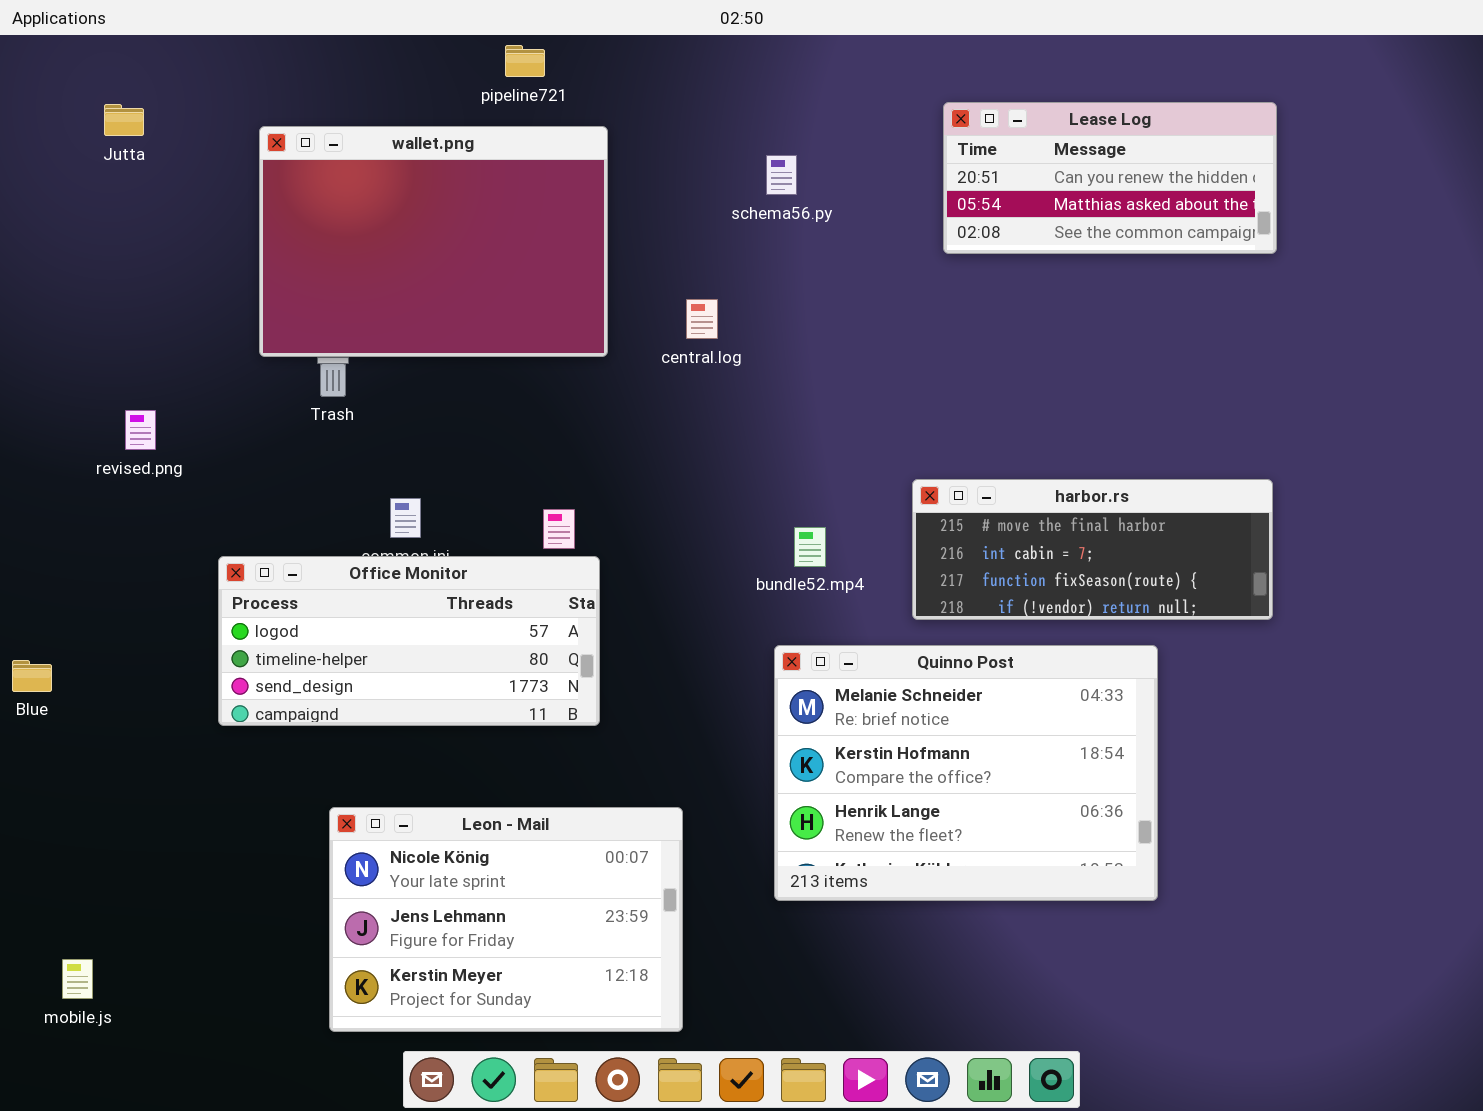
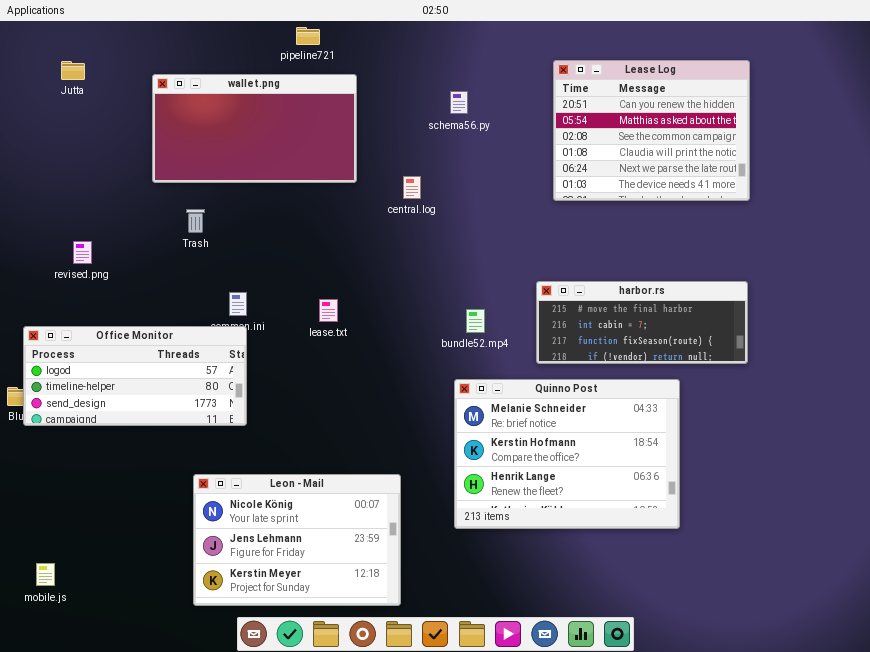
Lease Log: [943,102,1277,254] -> [553,60,750,201], resized
wallet.png: [259,126,608,357] -> [152,74,357,183], resized
Office Monitor: [218,556,600,726] -> [23,326,247,426], moved

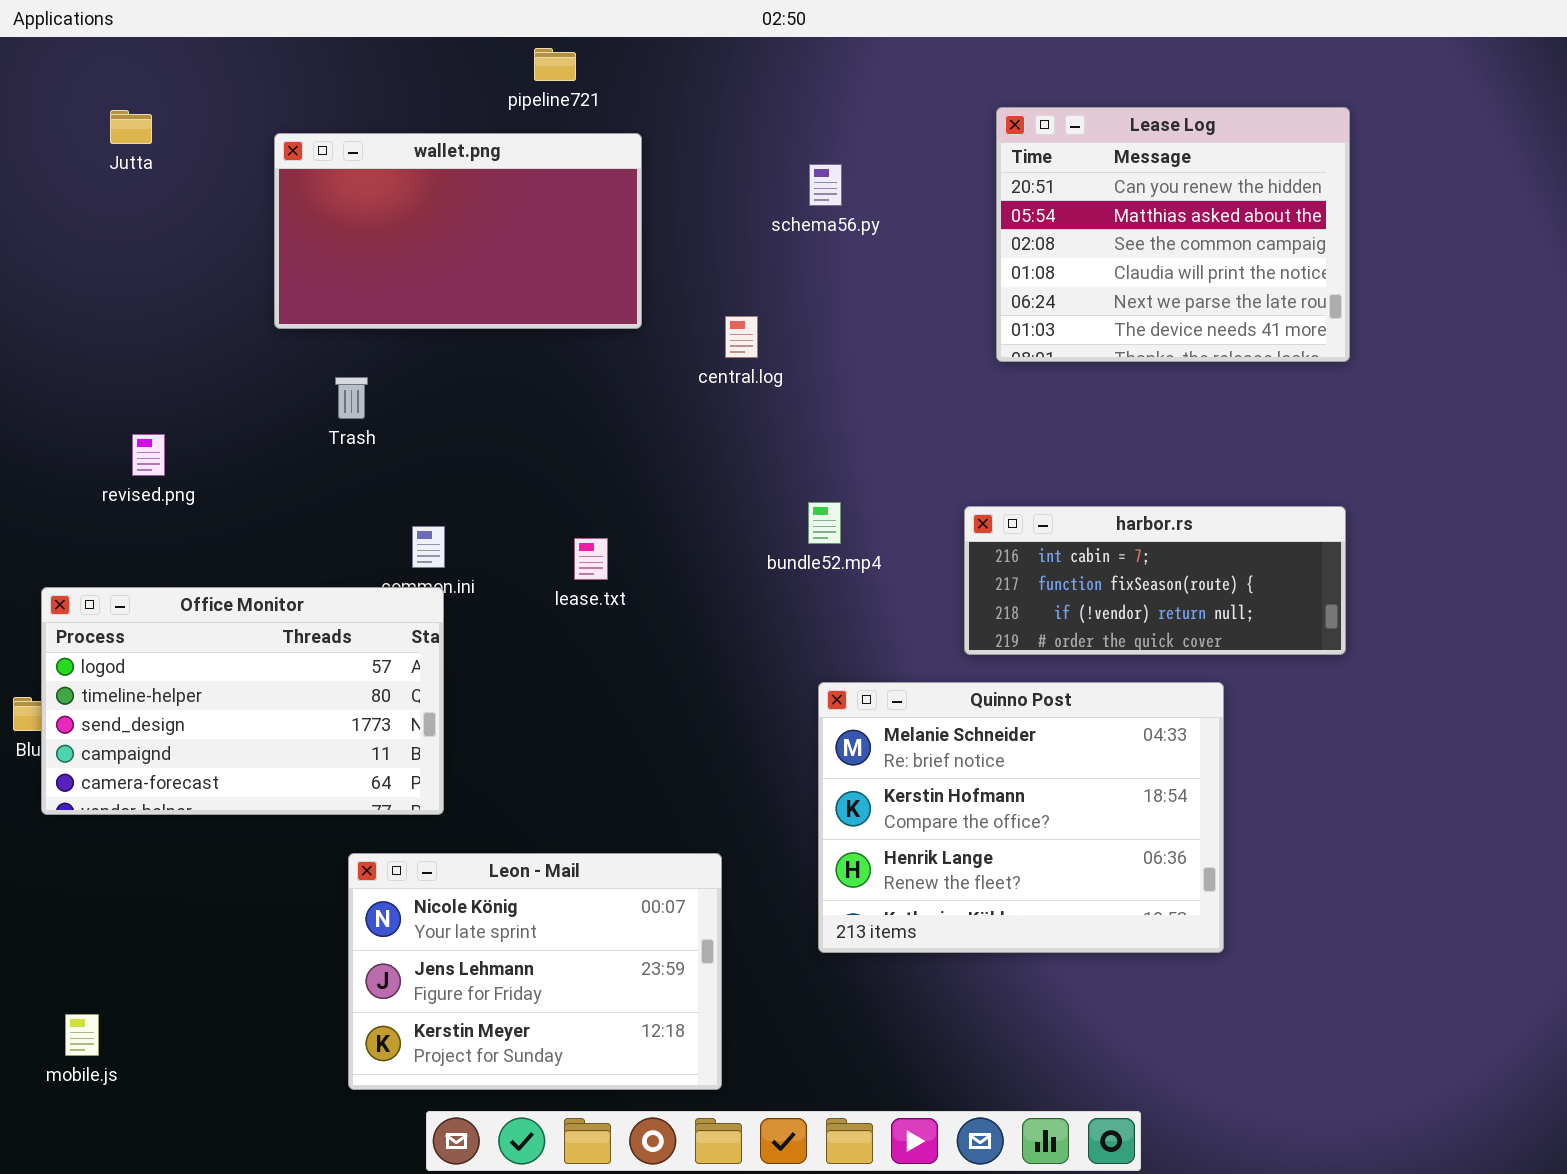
harbor.rs: [536,281,748,364] -> [964,506,1346,655], scrolled down 1 row
bundle52.mp4: [466,309,485,333] -> [808,502,841,544], moved
Office Monitor: [23,326,247,426] -> [41,587,444,815], resized

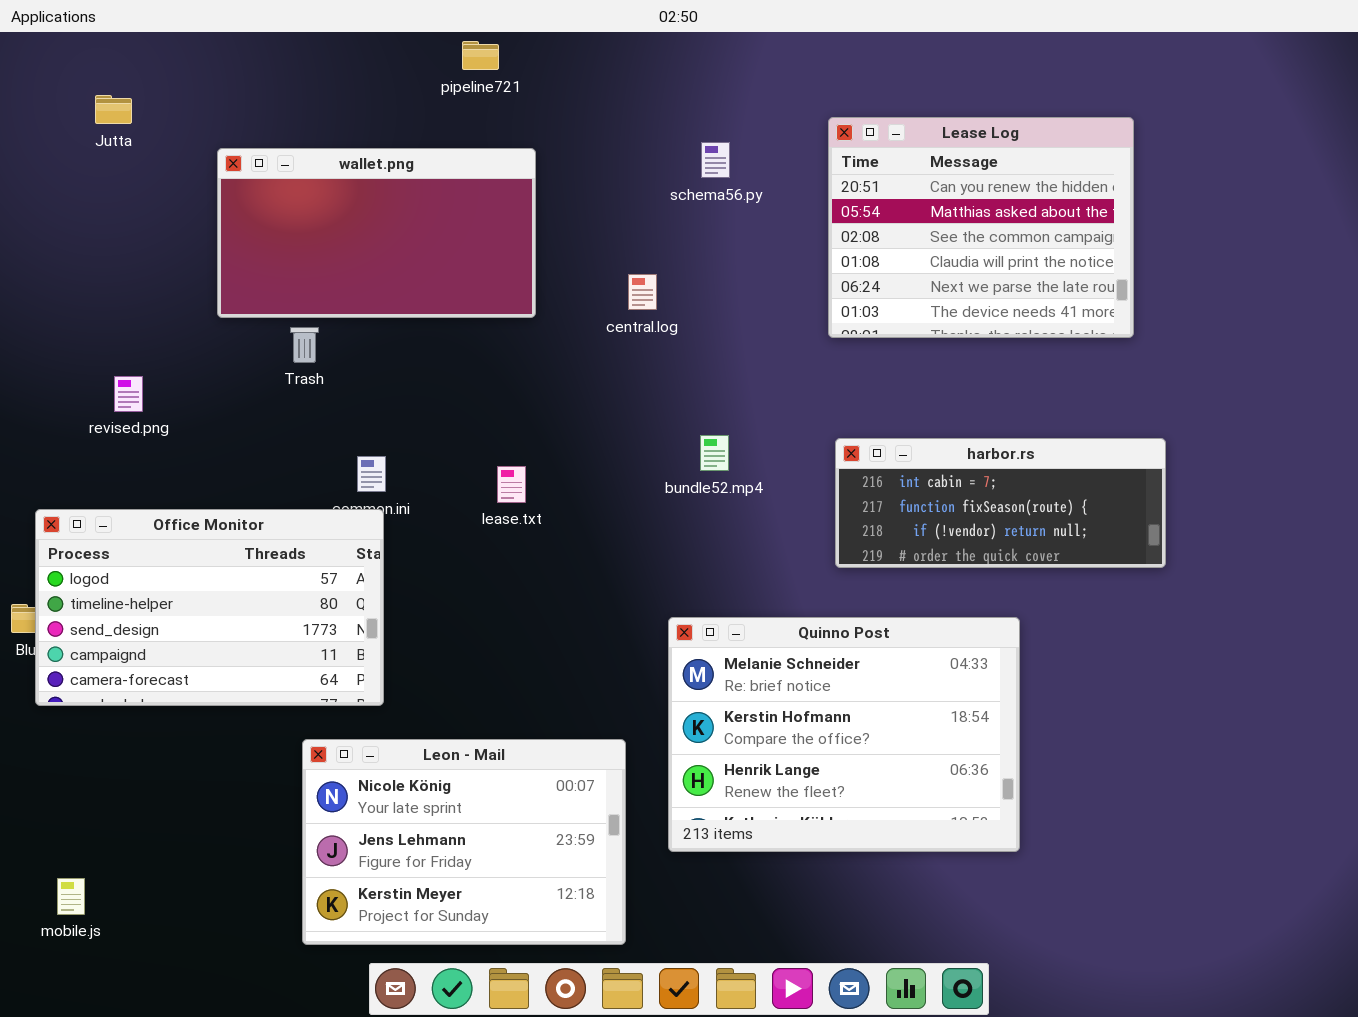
Lease Log: [996,107,1350,362] -> [828,117,1134,338], moved
wallet.png: [274,133,642,329] -> [217,148,536,318], moved
Quinno Post: [818,682,1224,953] -> [668,617,1020,852], moved

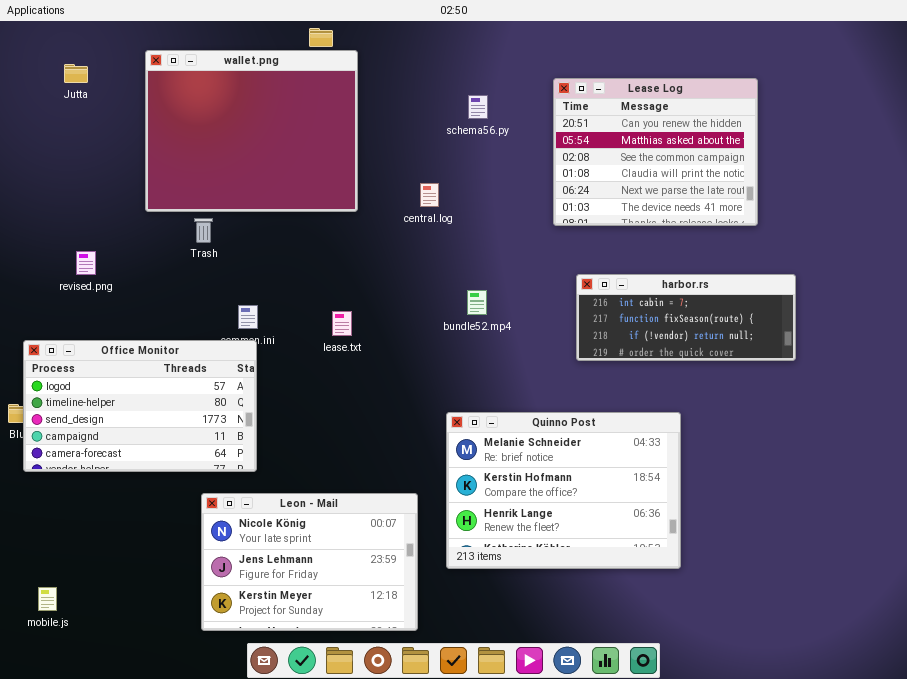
wallet.png: [217,148,536,318] -> [145,50,358,212], resized
harbor.rs: [835,438,1166,568] -> [576,274,796,361], moved

